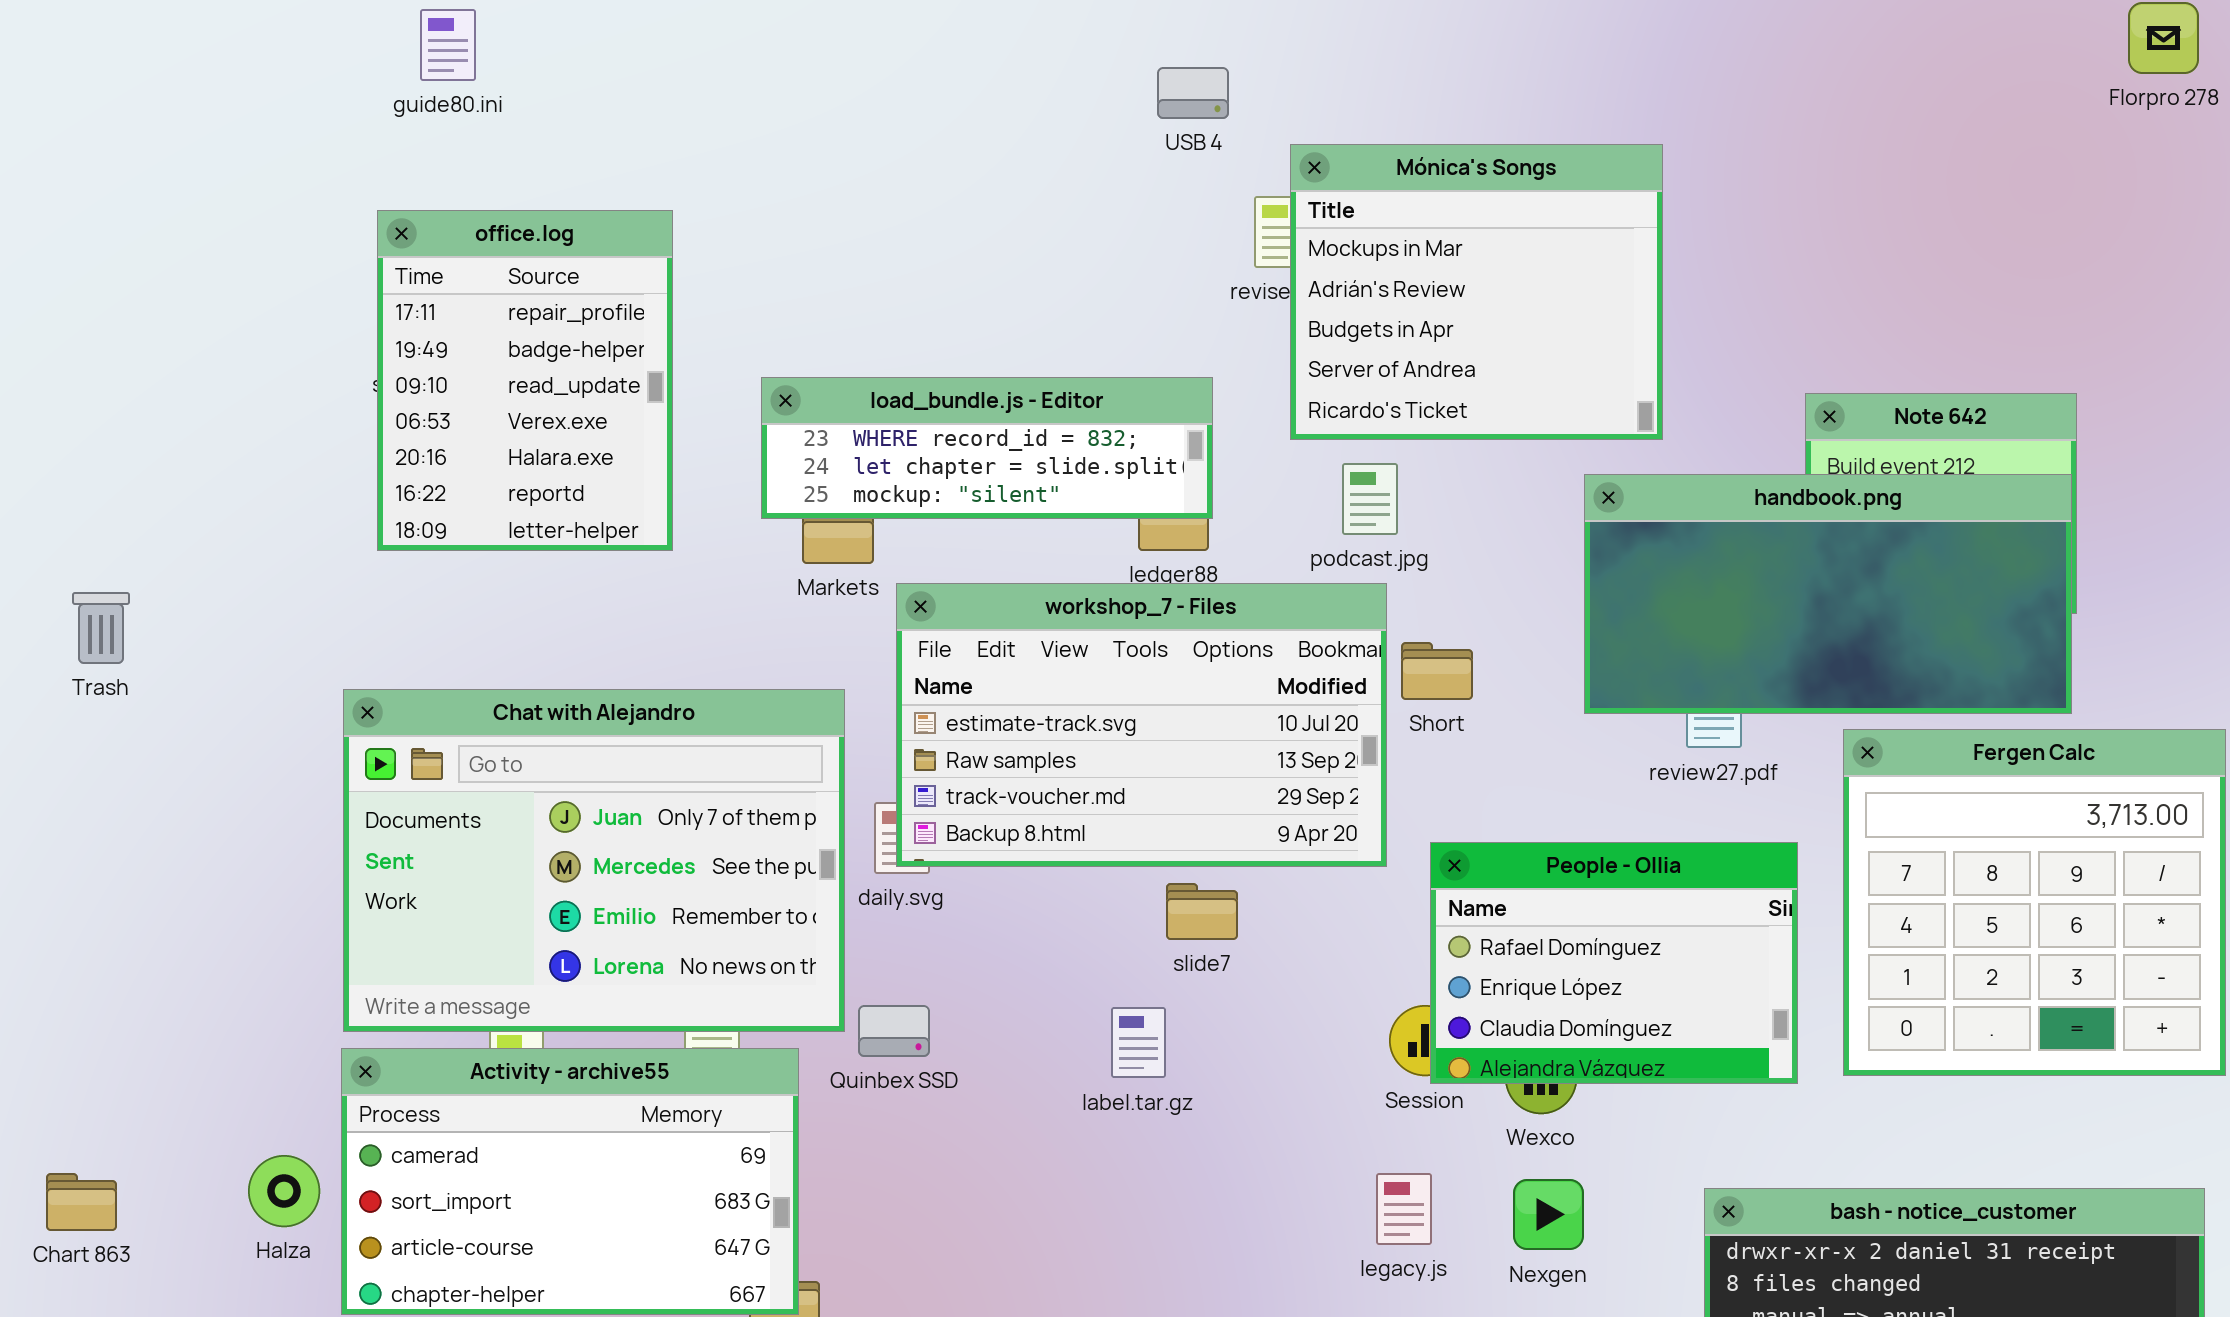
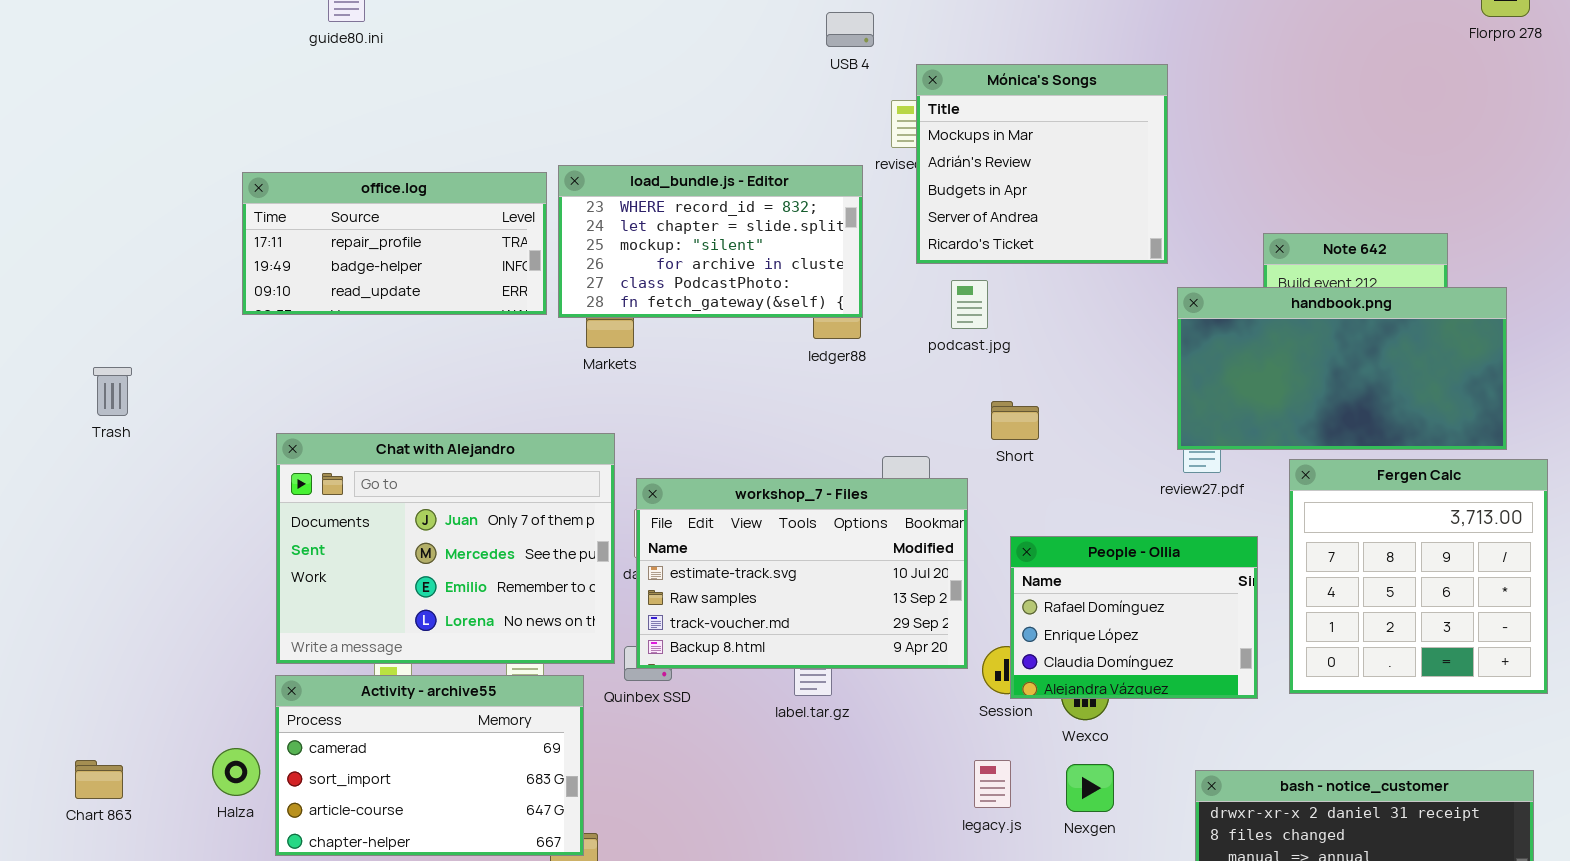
office.log: [377,210,673,551] -> [242,172,547,315], moved, resized
load_bundle.js - Editor: [761,377,1213,519] -> [558,165,863,318], resized
handbook.png: [1584,474,2072,714] -> [1177,287,1507,450], moved
workshop_7 - Files: [896,583,1387,867] -> [636,478,968,669], moved

